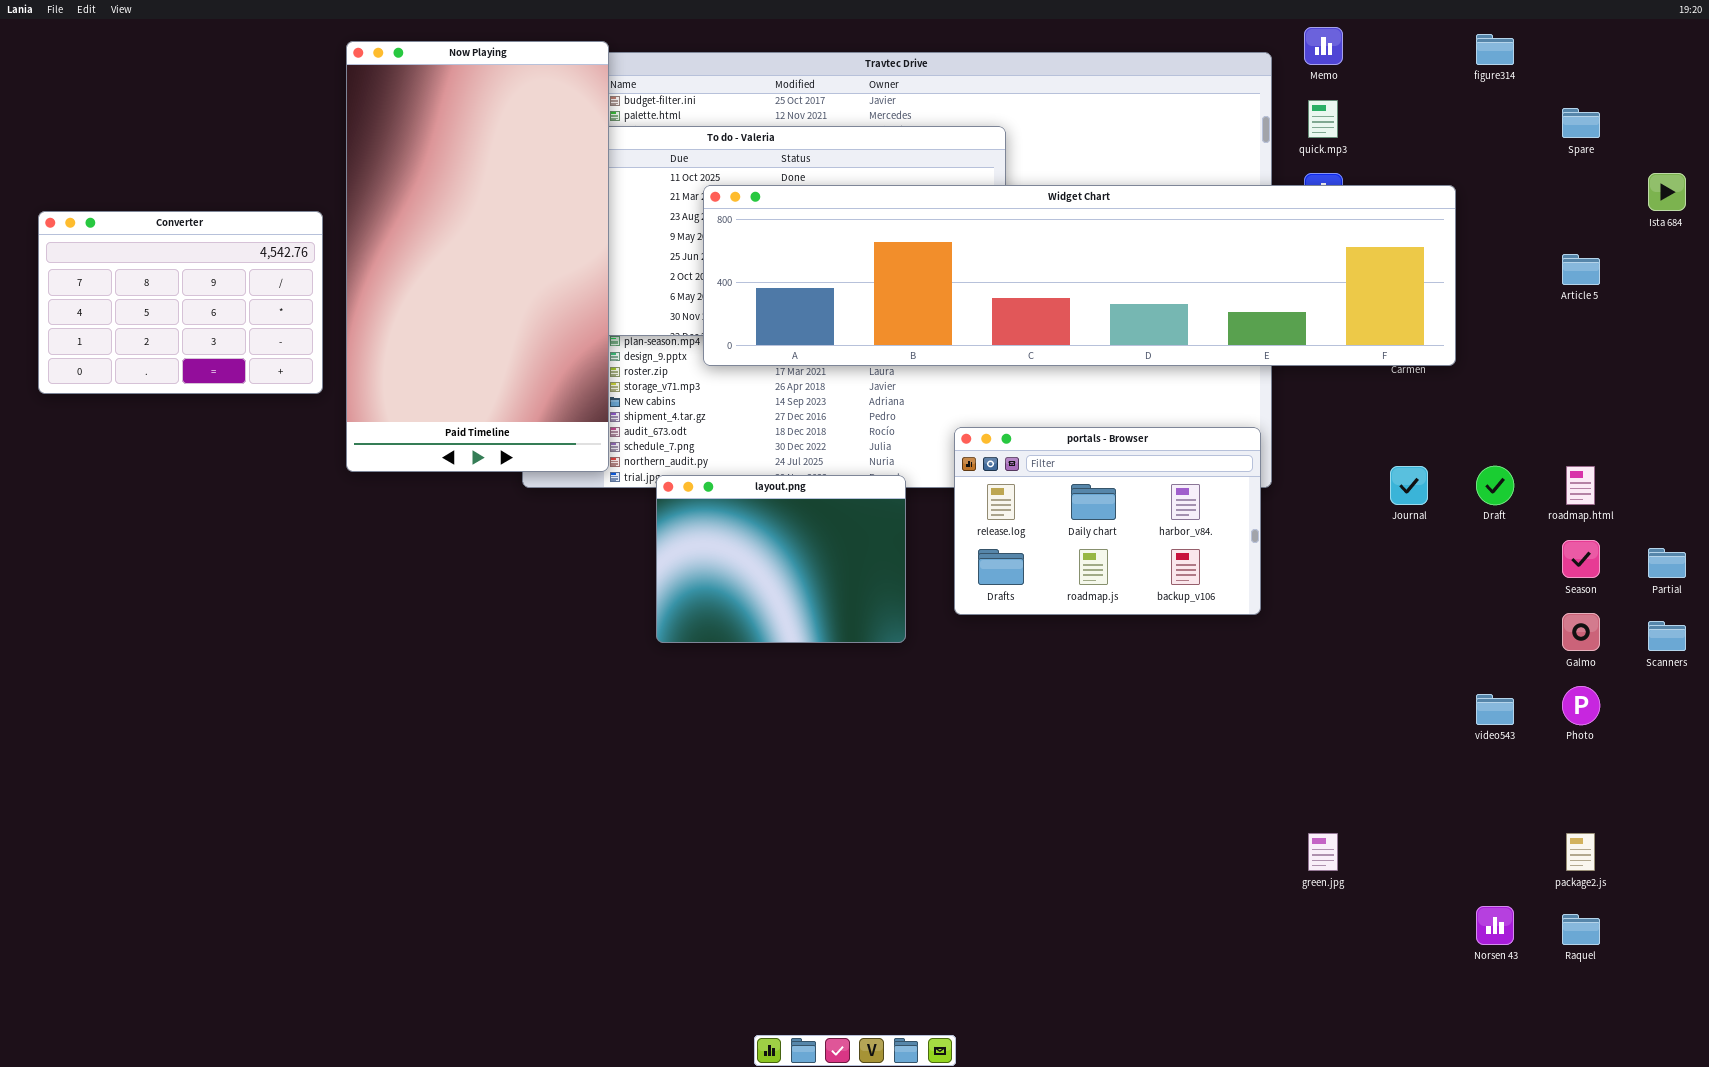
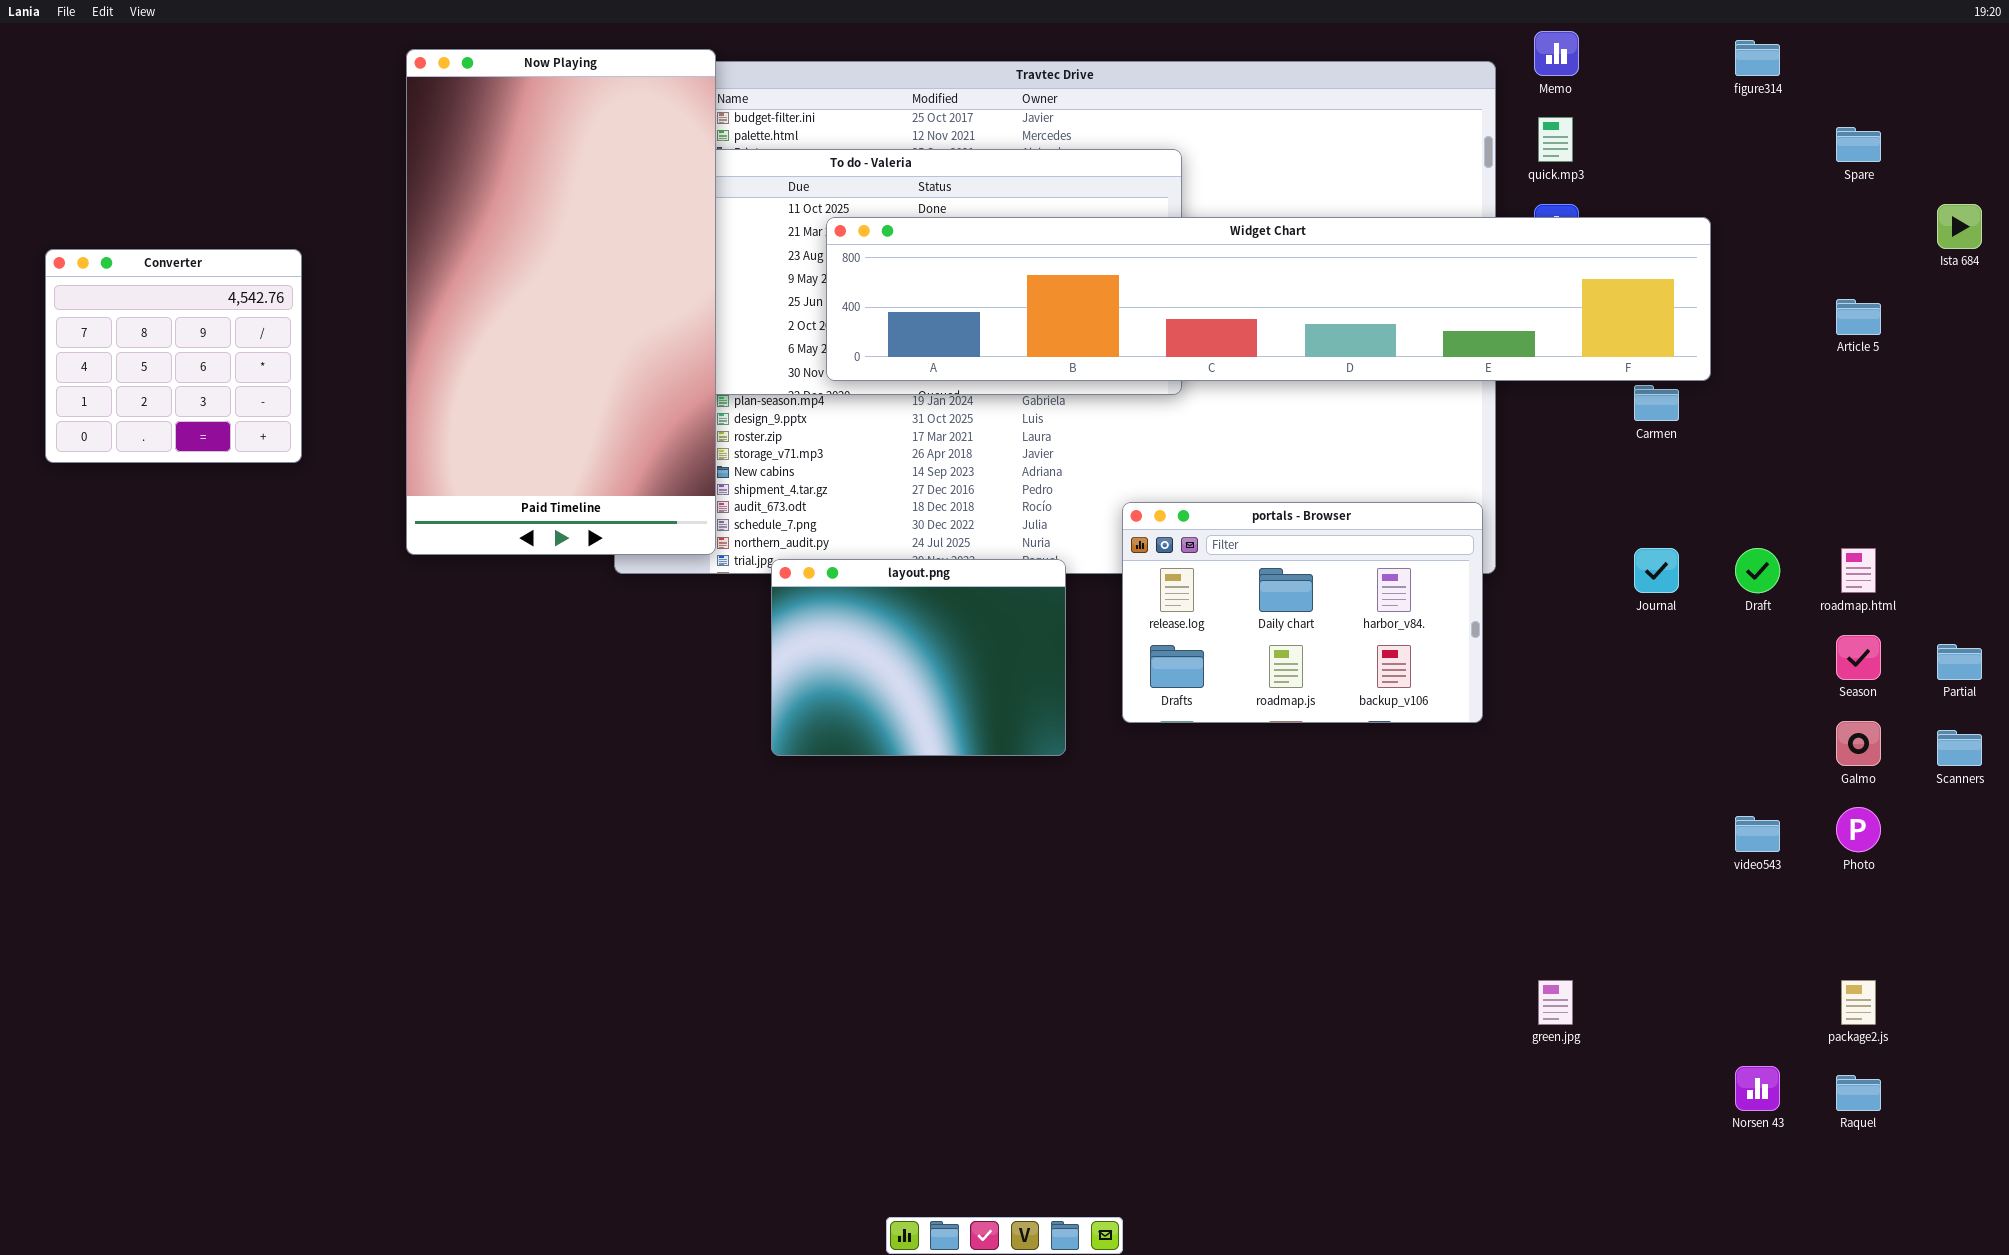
Widget Chart: [703,185,1456,366] -> [826,217,1711,381], resized
Converter: [38,211,323,394] -> [45,249,302,463], resized

